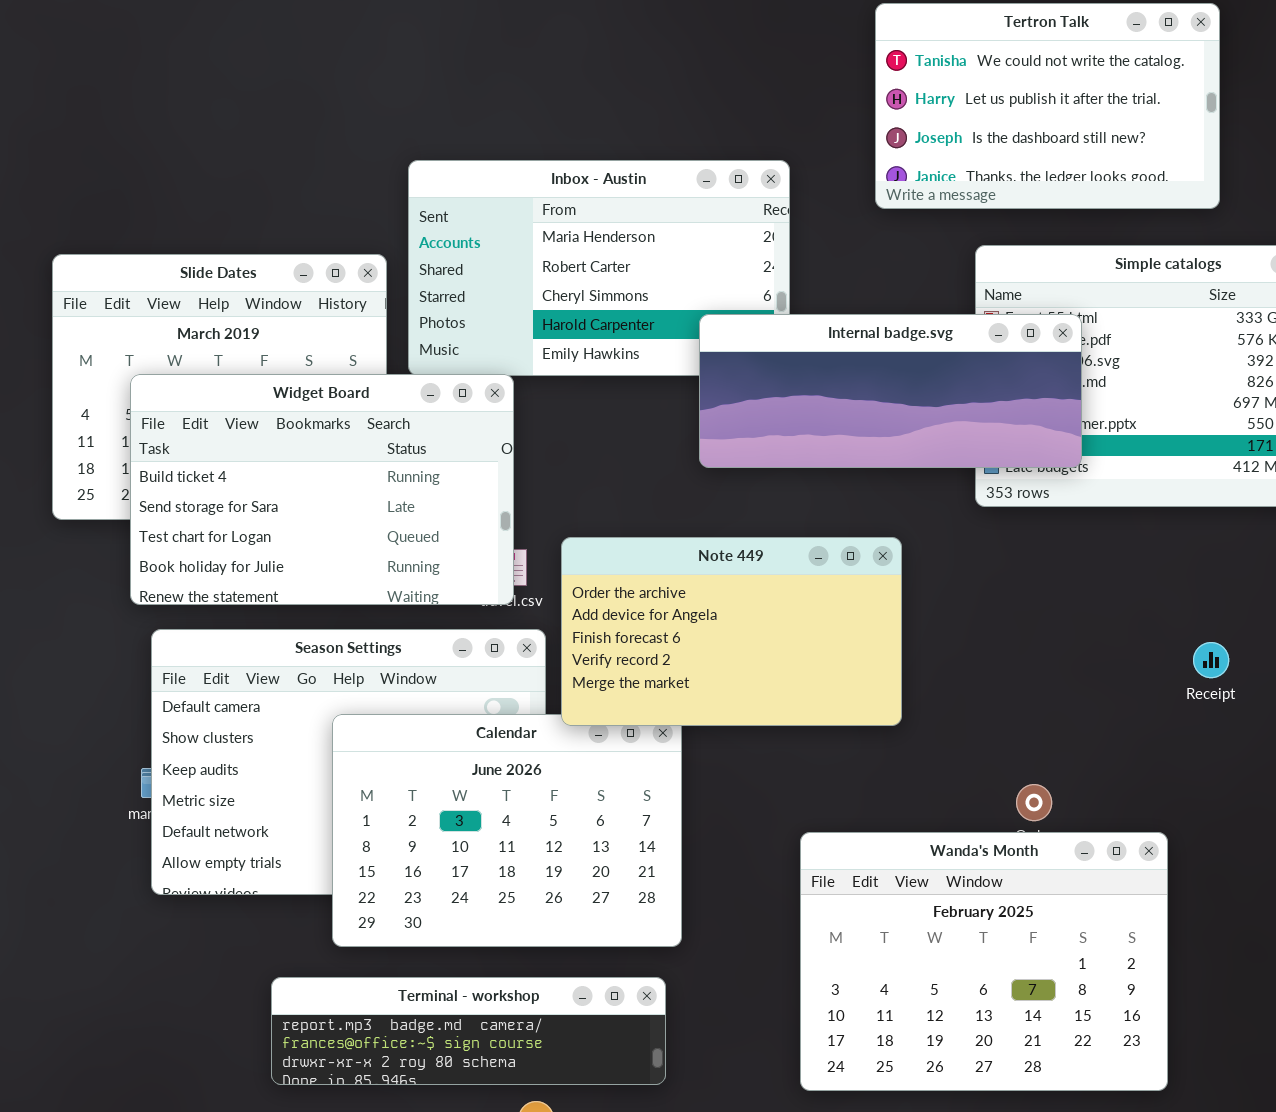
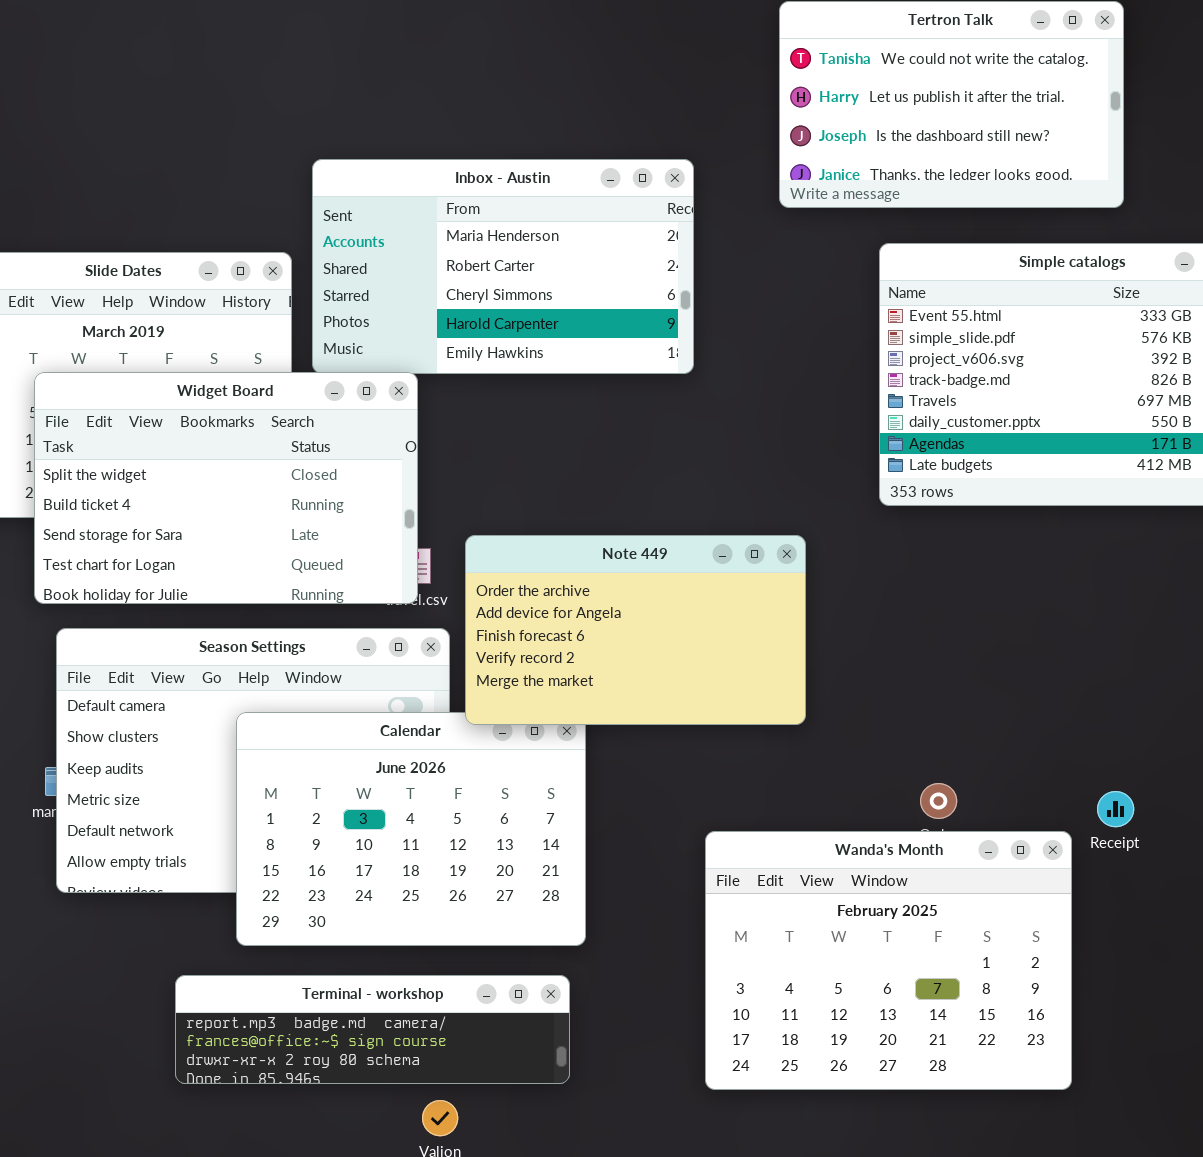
Internal badge.svg: [699,314,1082,468] -> none, closed
Widget Board: [130,374,514,605] -> [34,372,418,604], scrolled up 1 row
Receipt: [1193,642,1229,678] -> [1097,791,1134,827], moved

